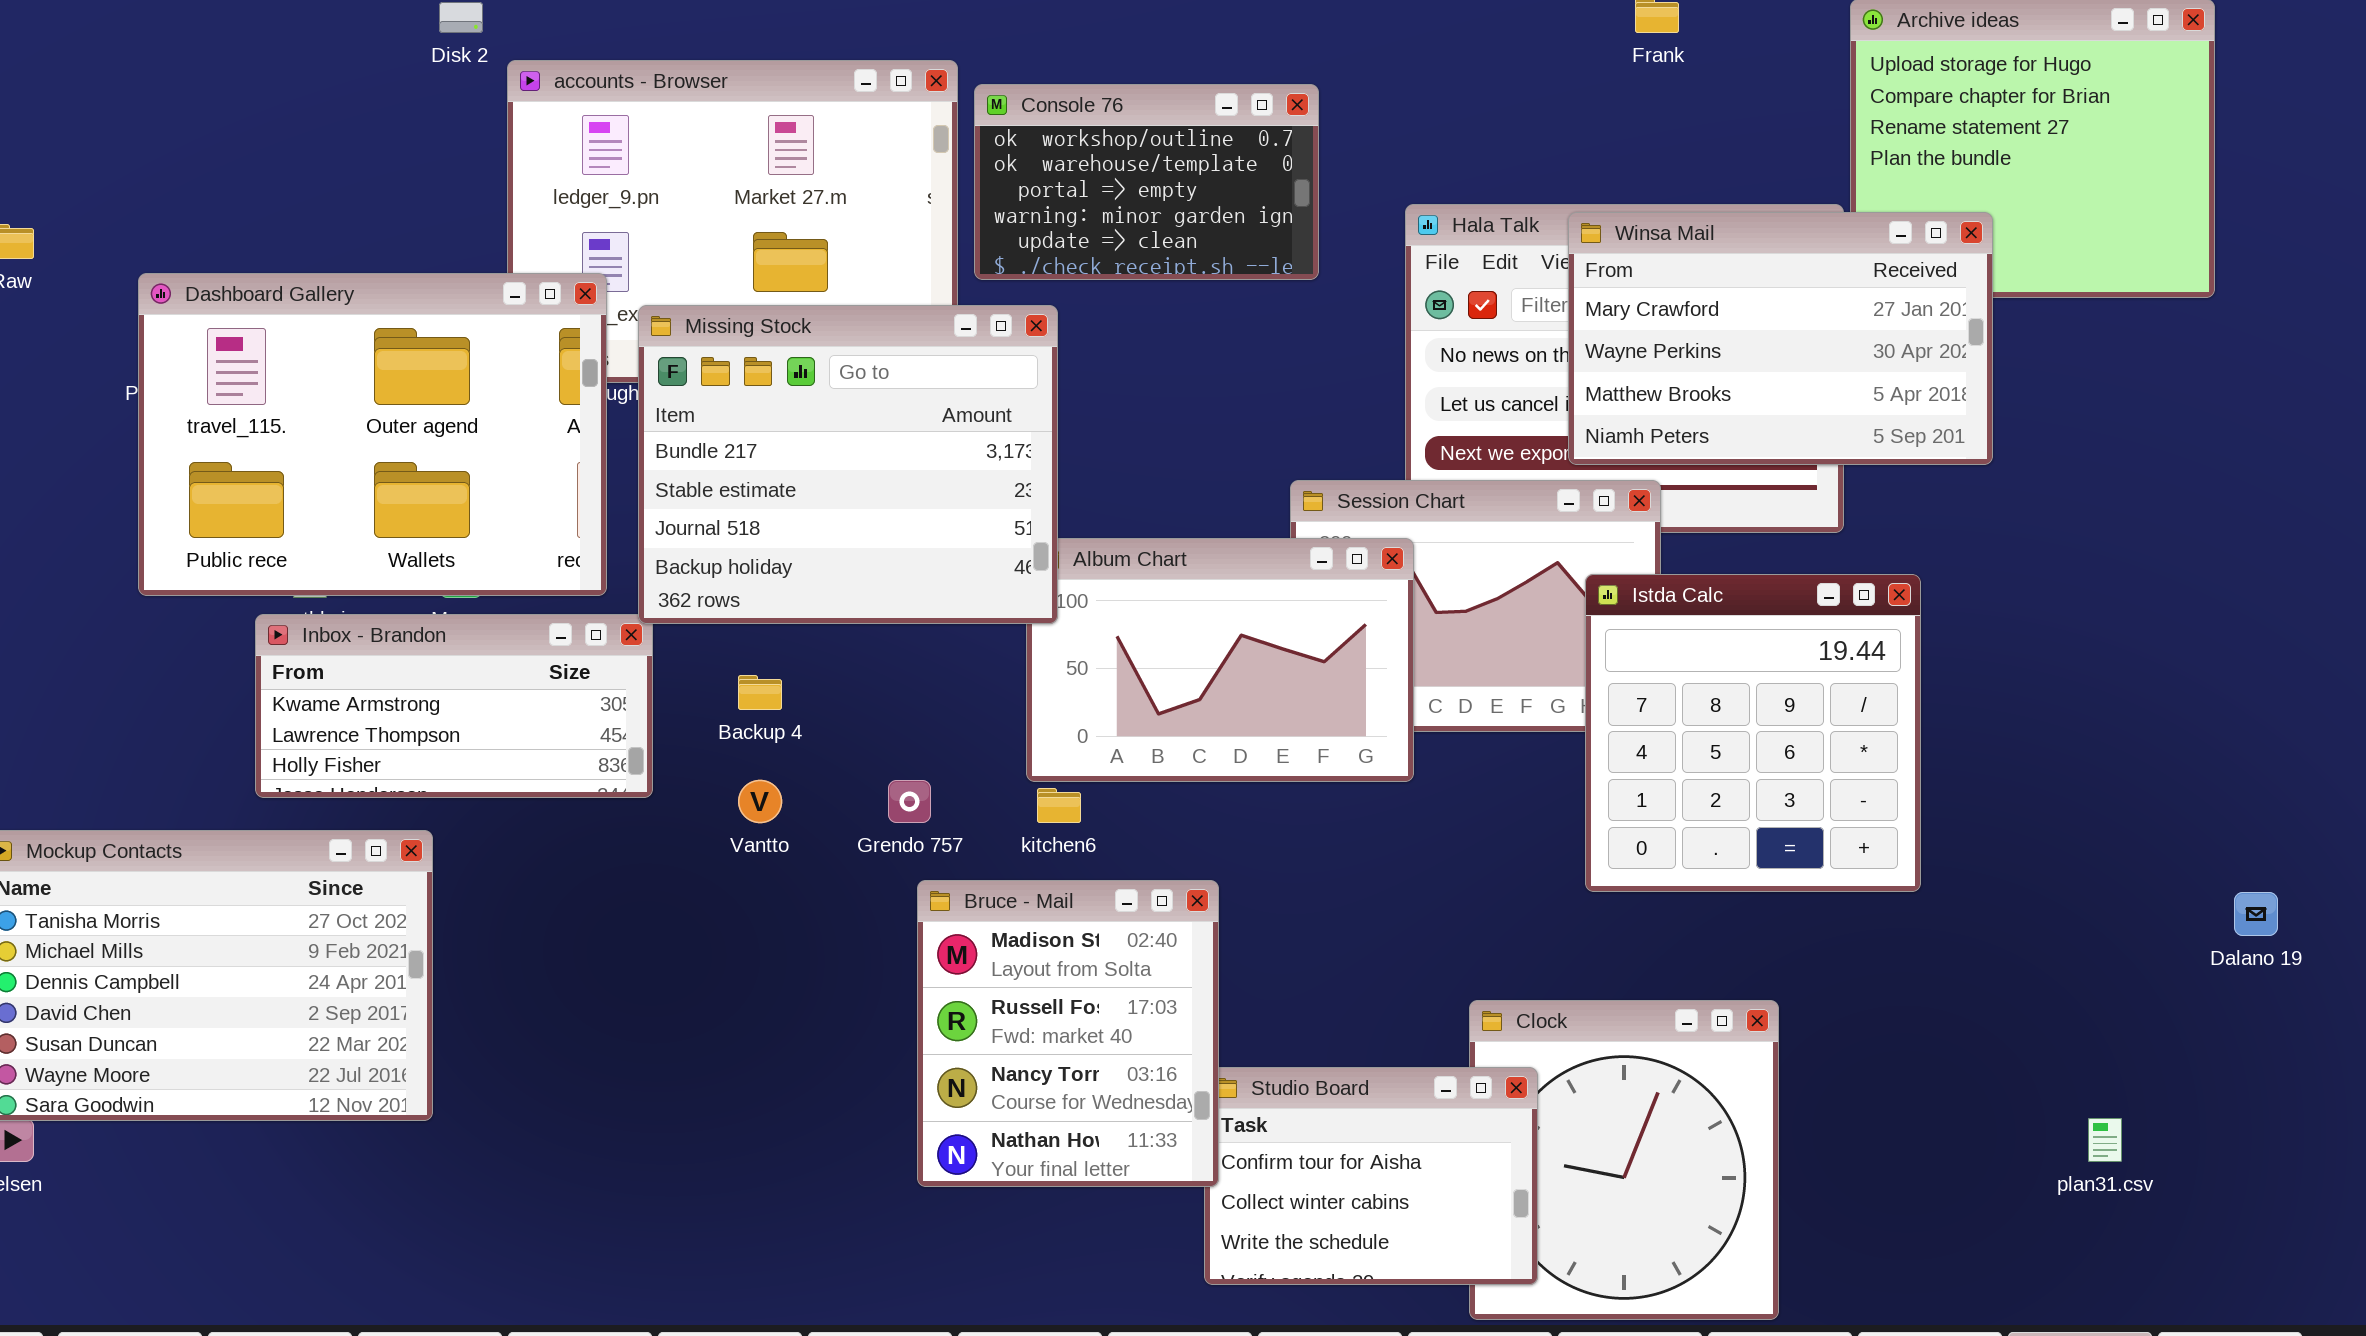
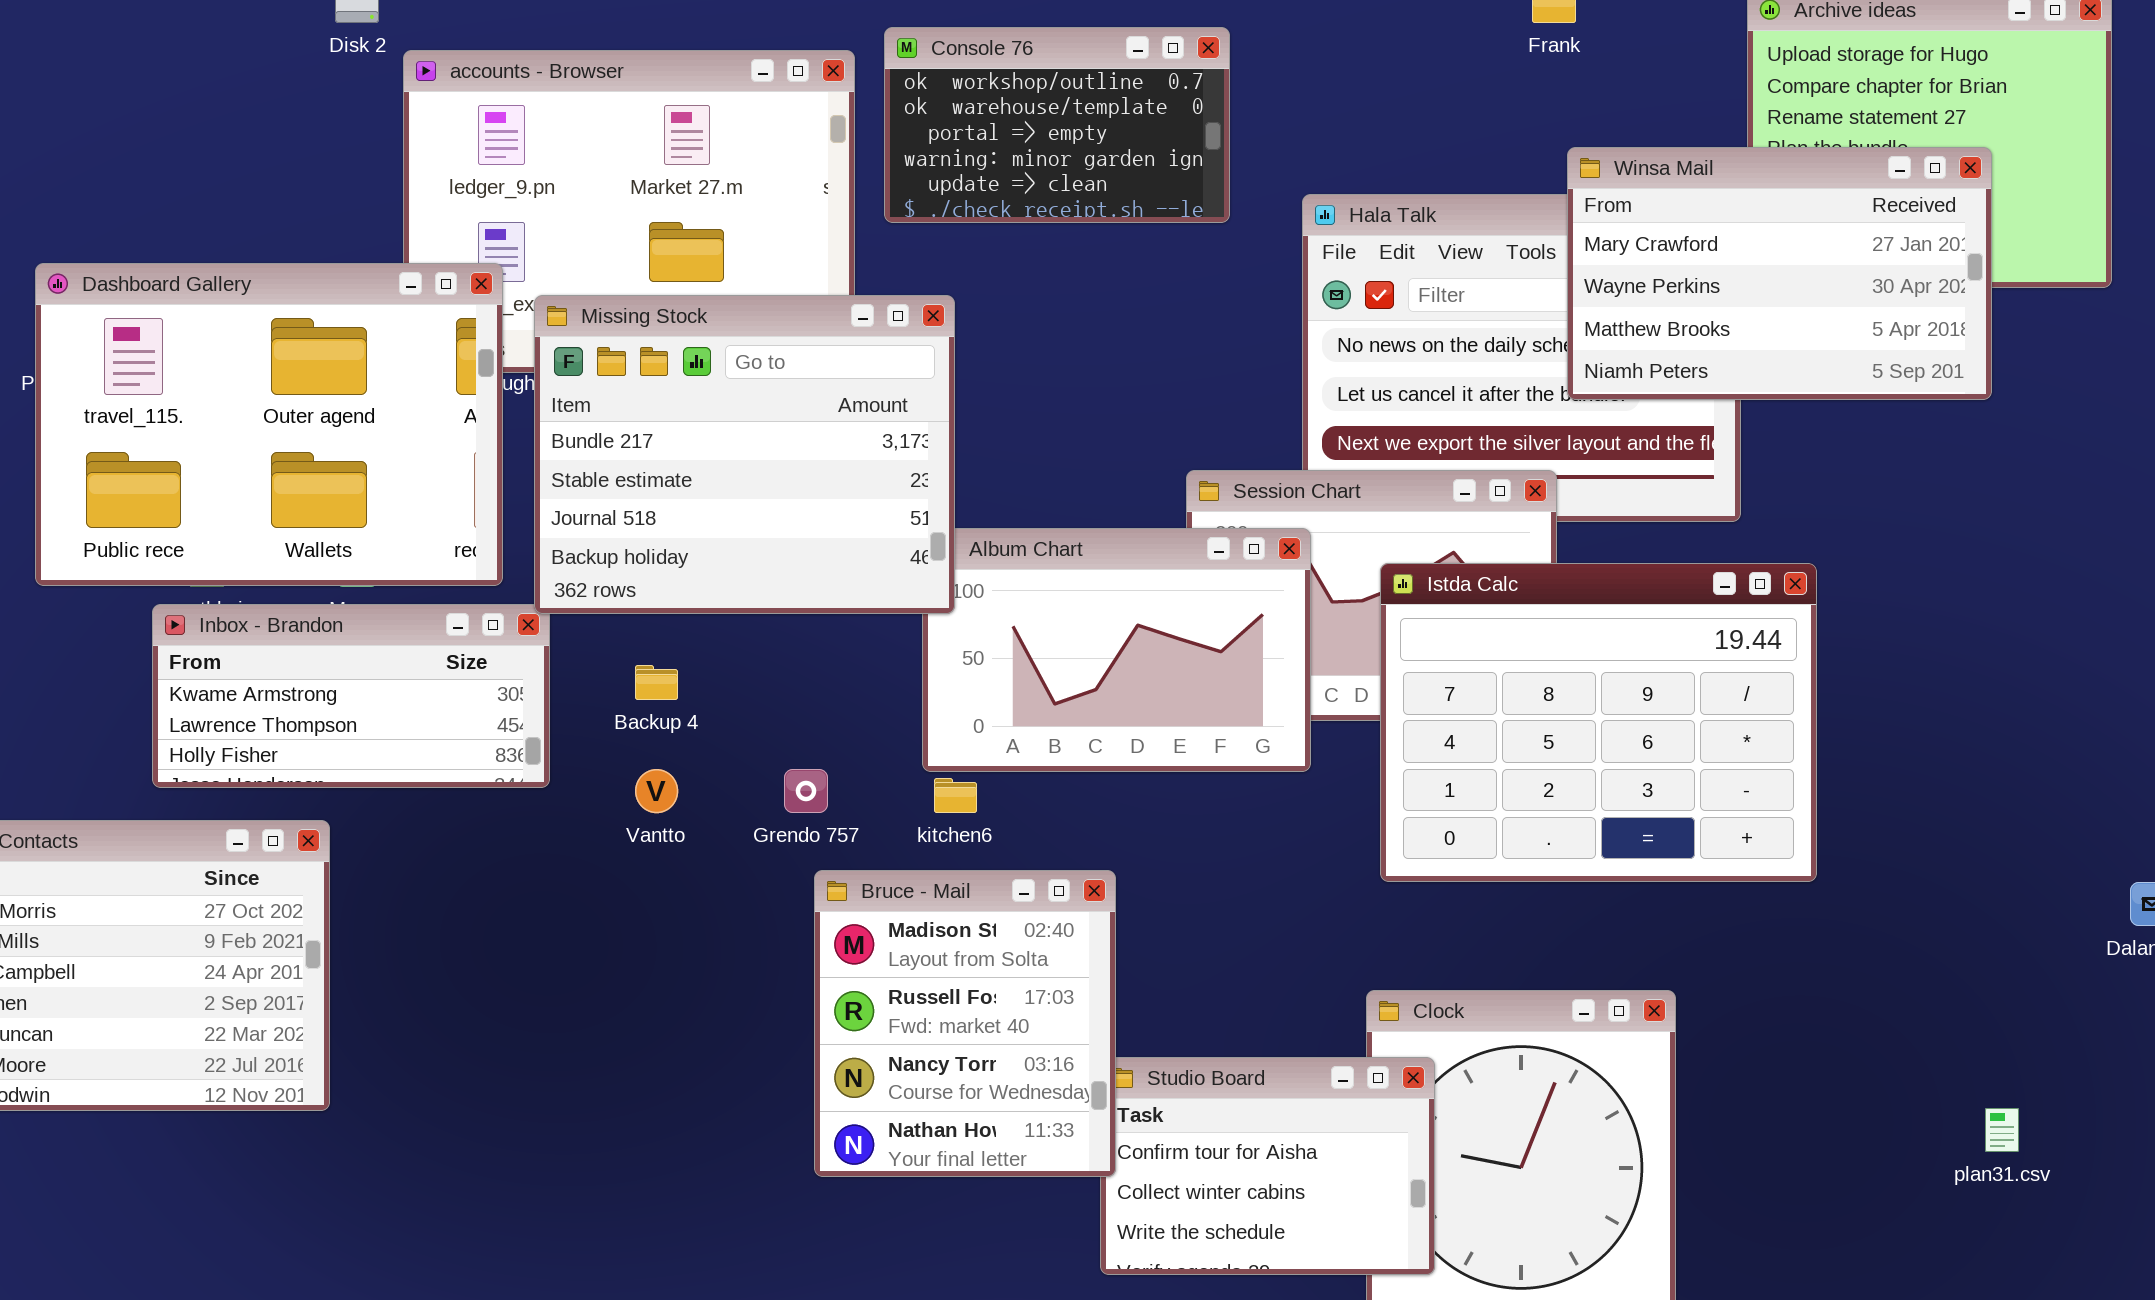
Console 76: [974,84,1319,280] -> [884,27,1230,223], moved
Winsa Mail: [1568,212,1993,465] -> [1567,147,1992,400], moved
Istda Calc: [1585,574,1921,892] -> [1380,563,1817,882], resized

